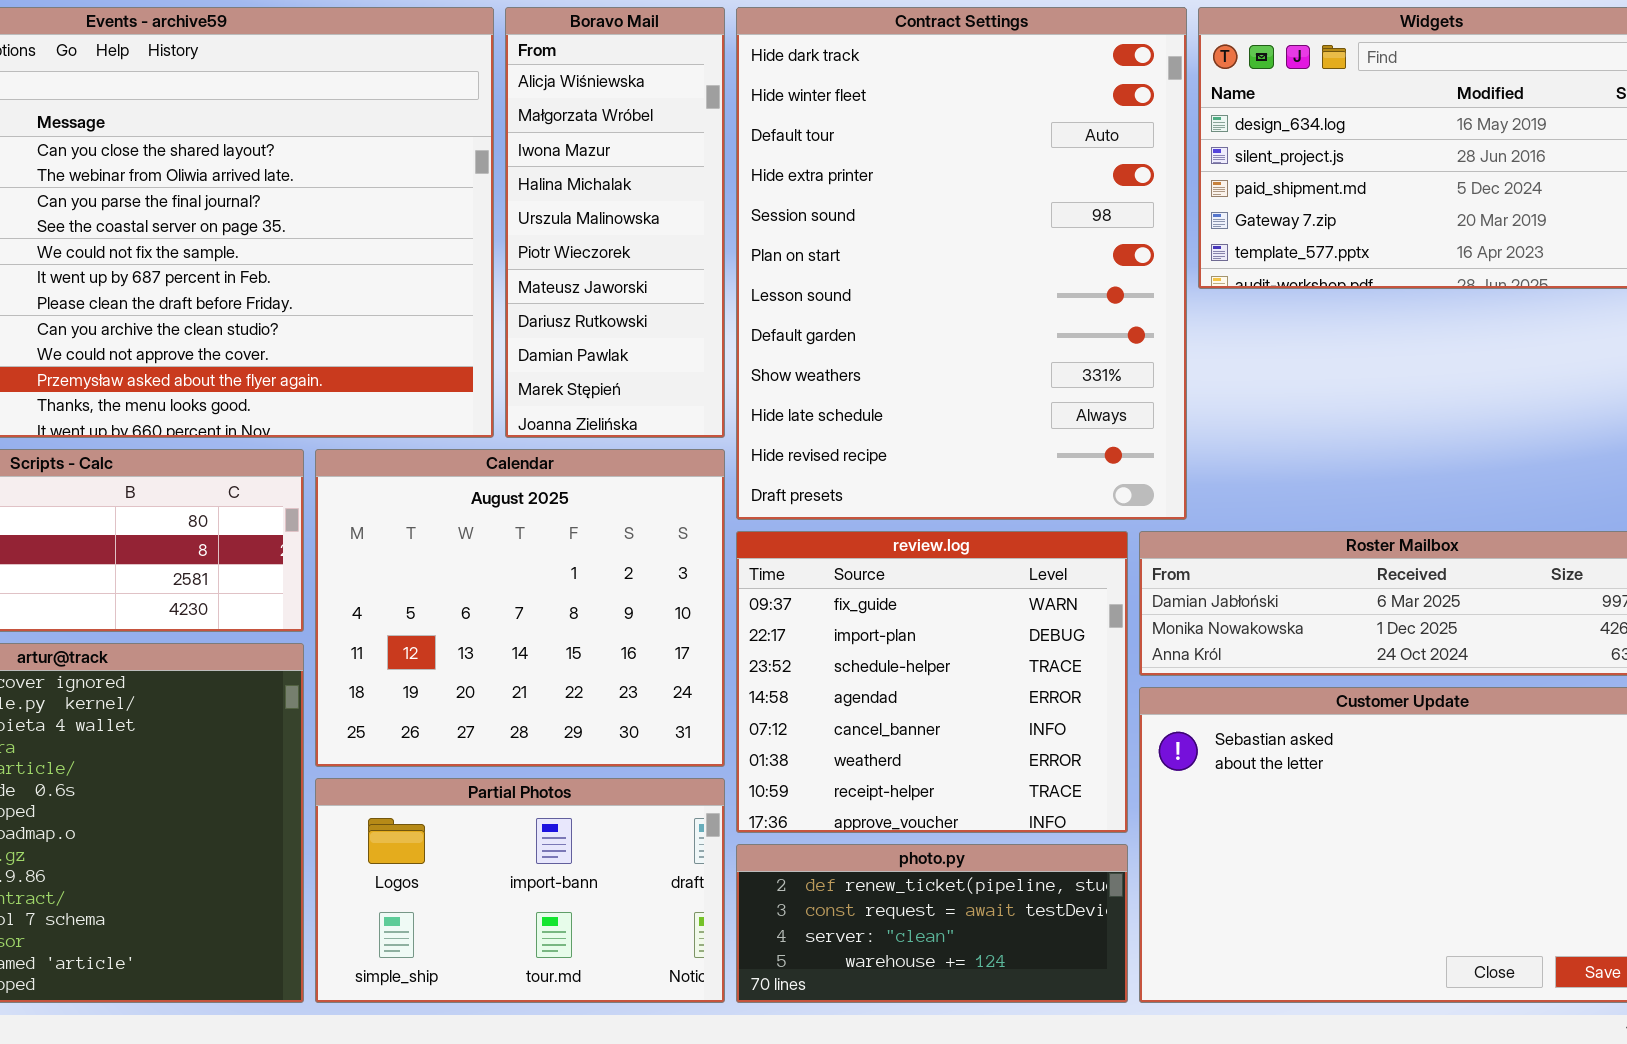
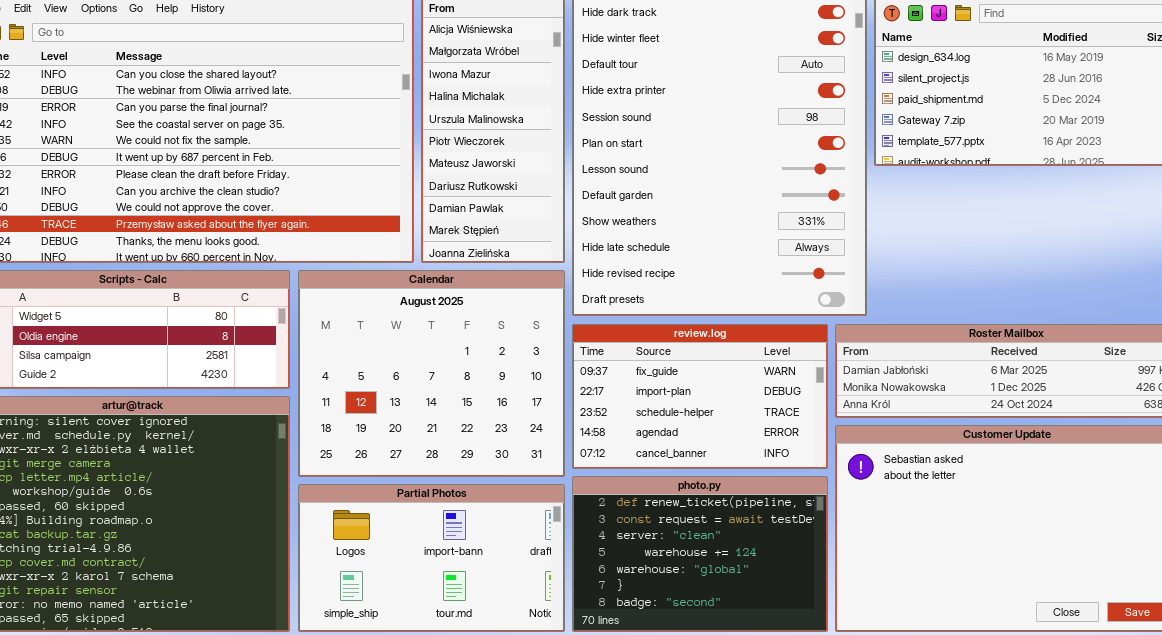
review.log: [736,531,1128,833] -> [572,324,828,469], resized
photo.py: [736,844,1128,1003] -> [572,476,828,632], resized

